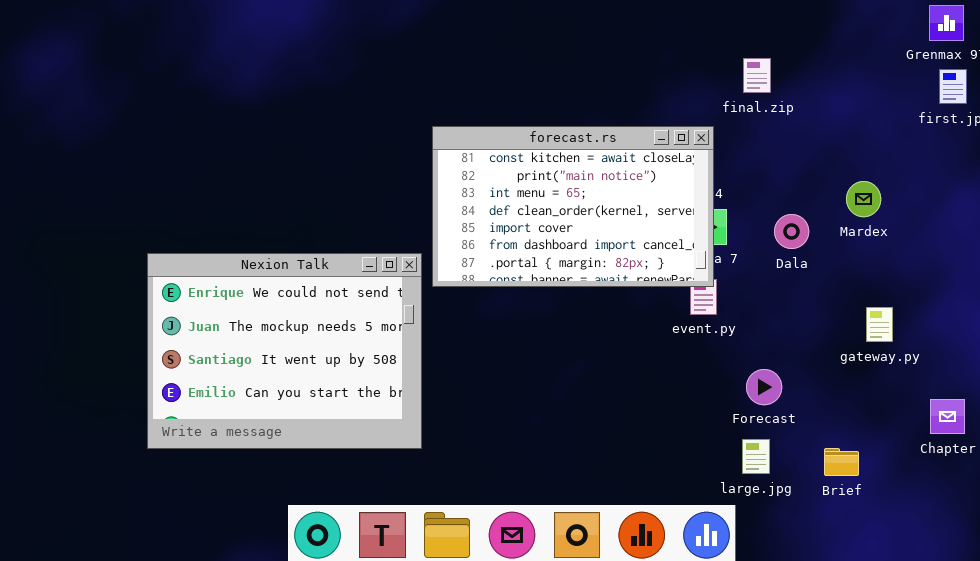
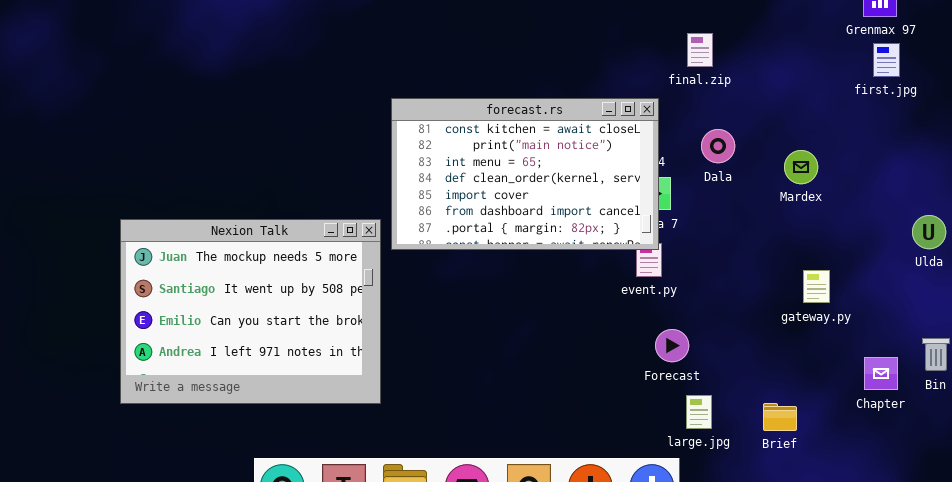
Dala: [774,214,809,249] -> [701,129,735,163], moved
Nexion Talk: [147,253,422,449] -> [120,219,381,404], scrolled down 1 row
Forecast: [746,369,782,405] -> [655,329,689,362], moved

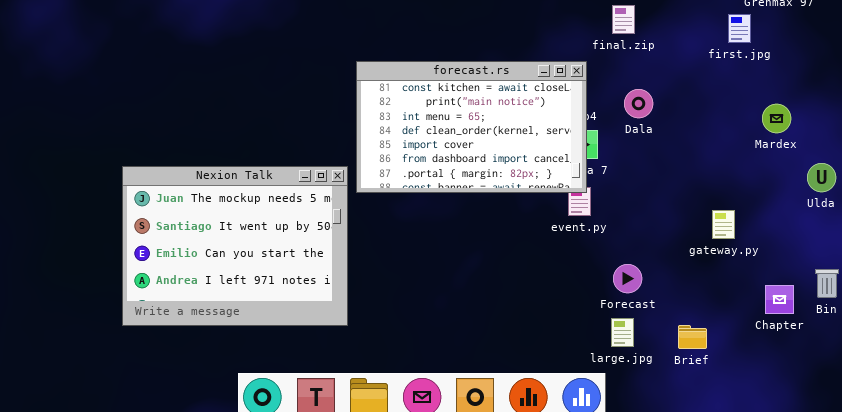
first.jpg: [873,43,900,77] -> [728,14,751,43], moved
Mardex: [784,150,818,184] -> [762,104,791,133], moved
Forecast: [655,329,689,362] -> [613,264,642,293], moved

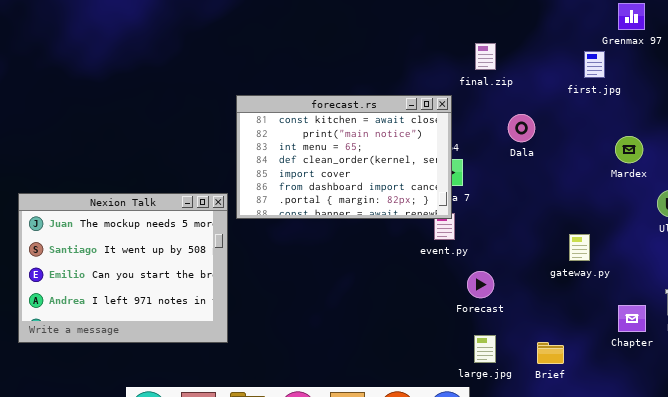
Dala: [624,89,653,118] -> [508,114,535,142], moved
Forecast: [613,264,642,293] -> [467,271,494,298], moved

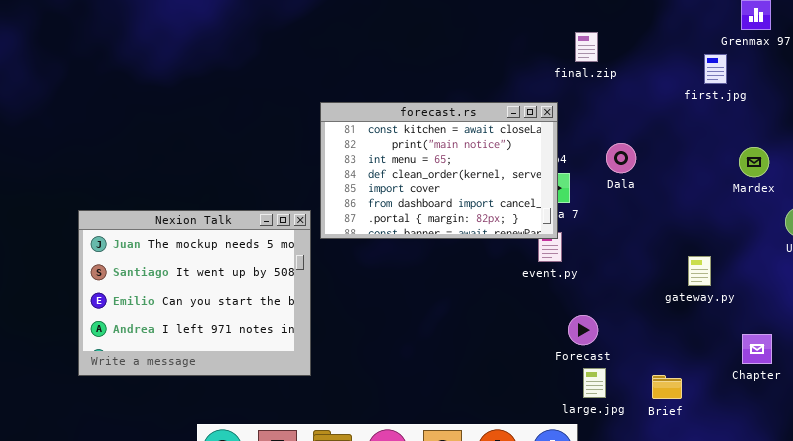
final.zip: [475,43,496,70] -> [575,32,598,62], moved
Dala: [508,114,535,142] -> [606,143,636,173], moved
Forecast: [467,271,494,298] -> [568,315,598,345], moved

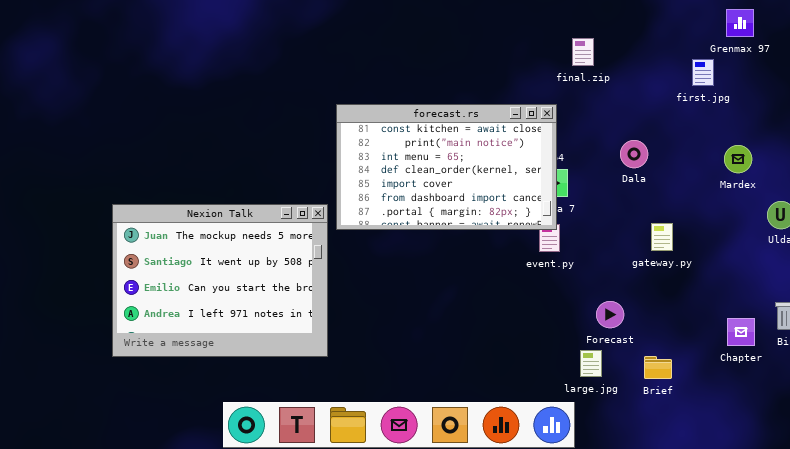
Dala: [606,143,636,173] -> [620,140,648,168], moved
gateway.py: [688,256,711,286] -> [651,223,673,251], moved
Forecast: [568,315,598,345] -> [596,301,624,328], moved

